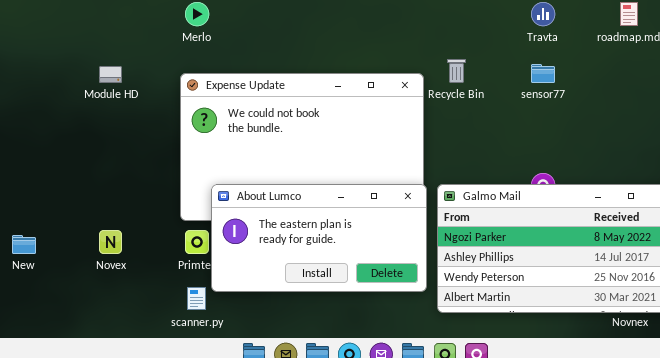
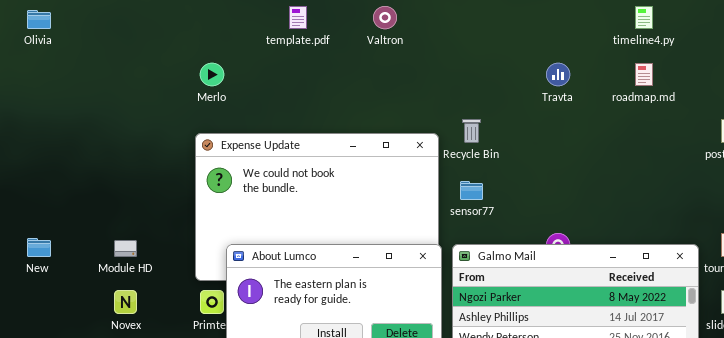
sensor77: [531,64,555,83] -> [460,181,483,200], moved
Module HD: [99,66,122,83] -> [114,240,137,257], moved
New: [12,235,36,254] -> [27,238,51,257], moved

